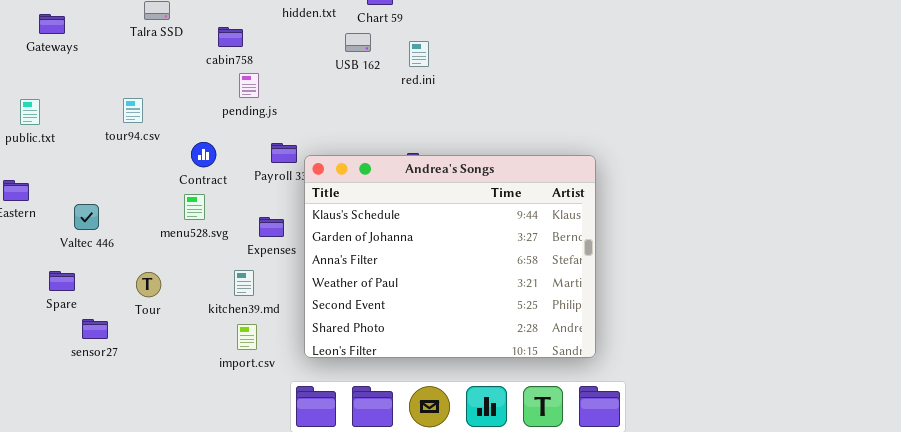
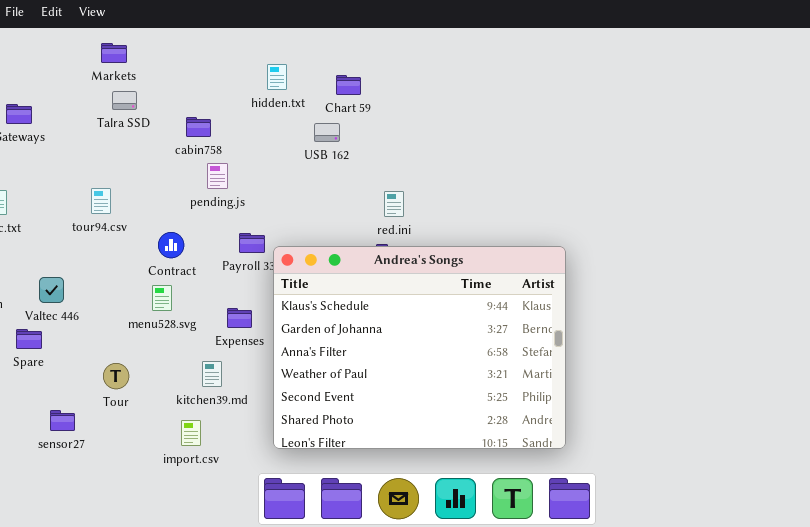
red.ini: [409,41,429,67] -> [384,191,404,217], moved
Valtec 446: [74,204,99,230] -> [39,277,64,303], moved
Spare: [49,271,75,291] -> [16,329,42,349], moved
import.csv: [237,324,257,350] -> [181,420,201,446], moved

